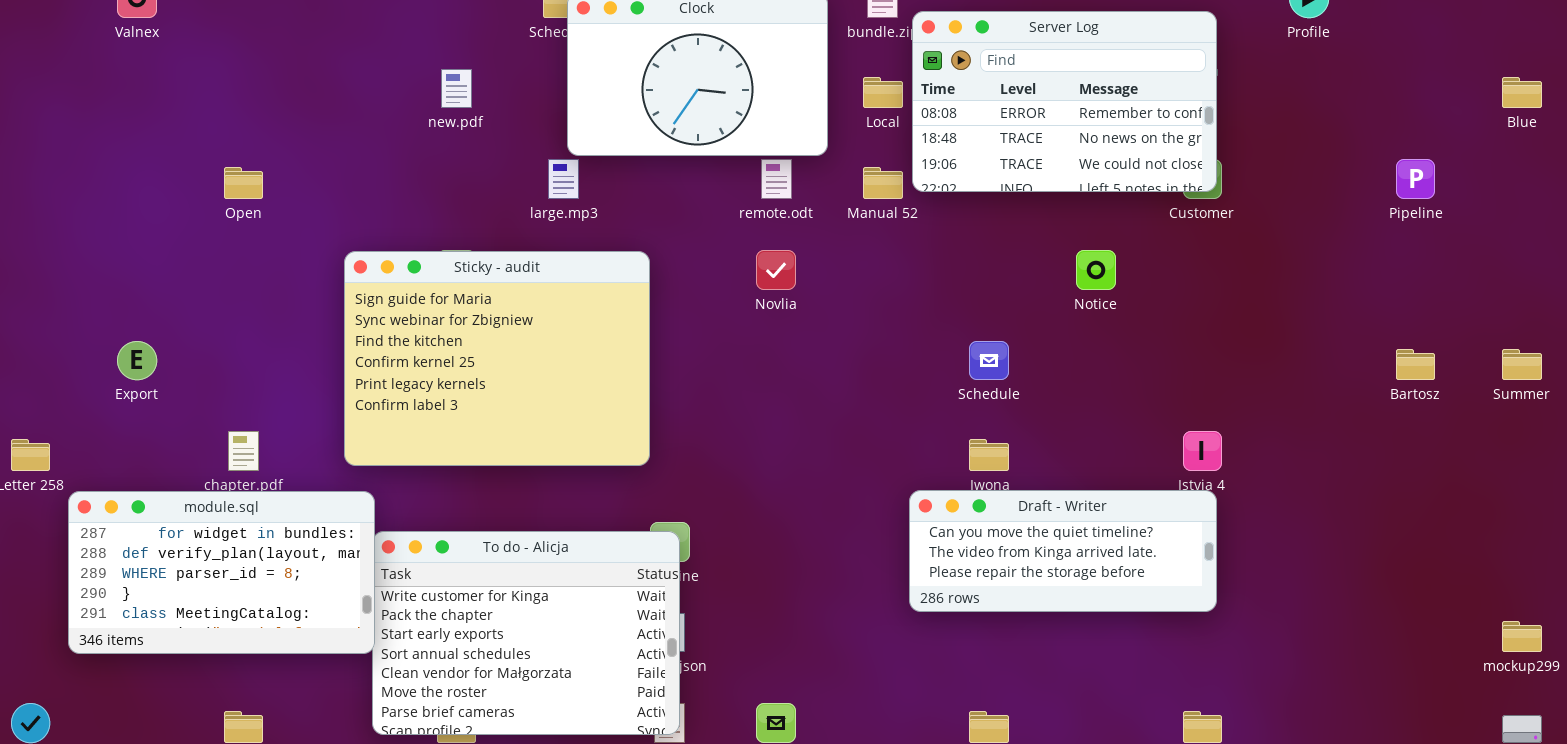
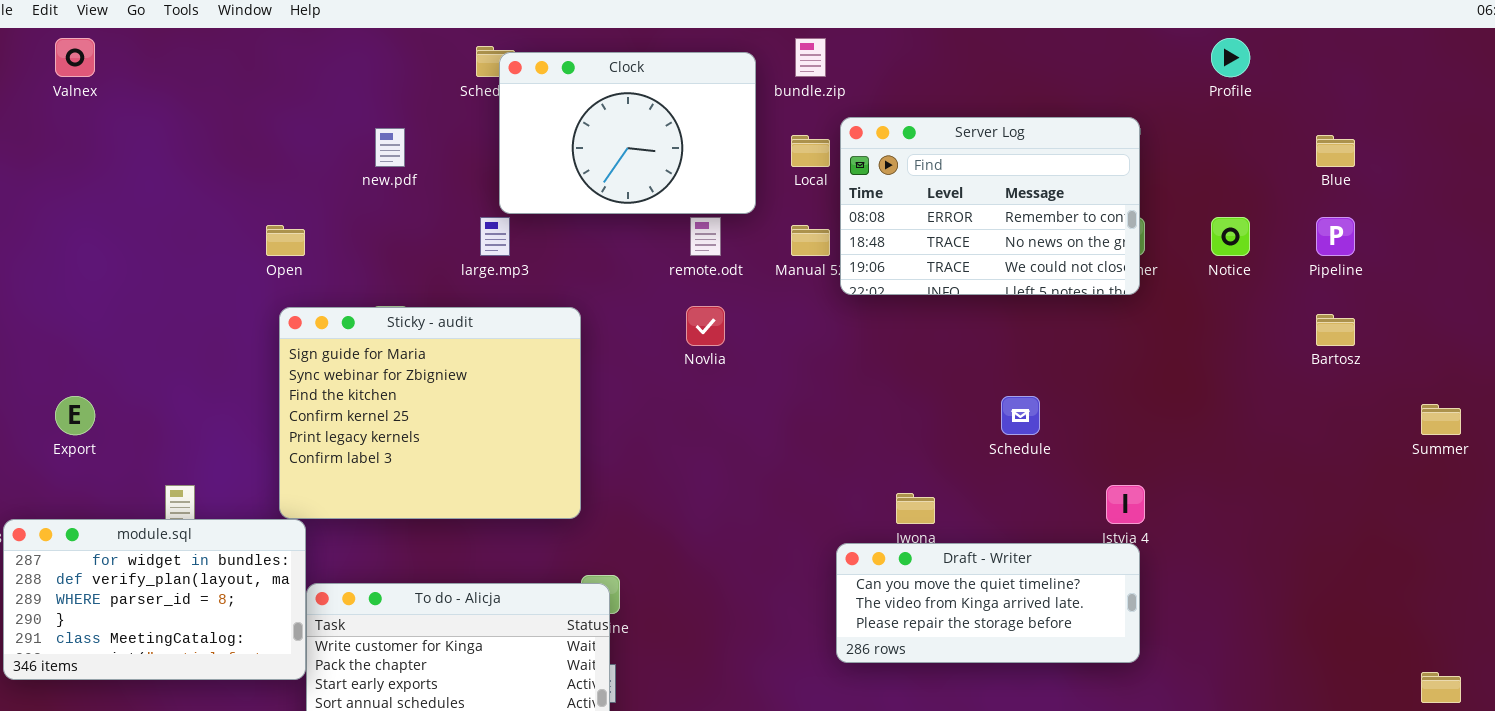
Server Log: [912,11,1217,192] -> [840,117,1140,295], moved
Blue: [1502,77,1542,108] -> [1316,135,1355,167], moved
Open: [224,167,263,199] -> [266,225,305,256], moved
Notice: [1076,250,1116,290] -> [1211,217,1250,256], moved
Schedule: [969,341,1009,380] -> [1001,396,1040,435], moved
Bartosz: [1396,349,1435,380] -> [1316,314,1355,346], moved
module.sql: [68,491,375,654] -> [3,519,306,680], moved

